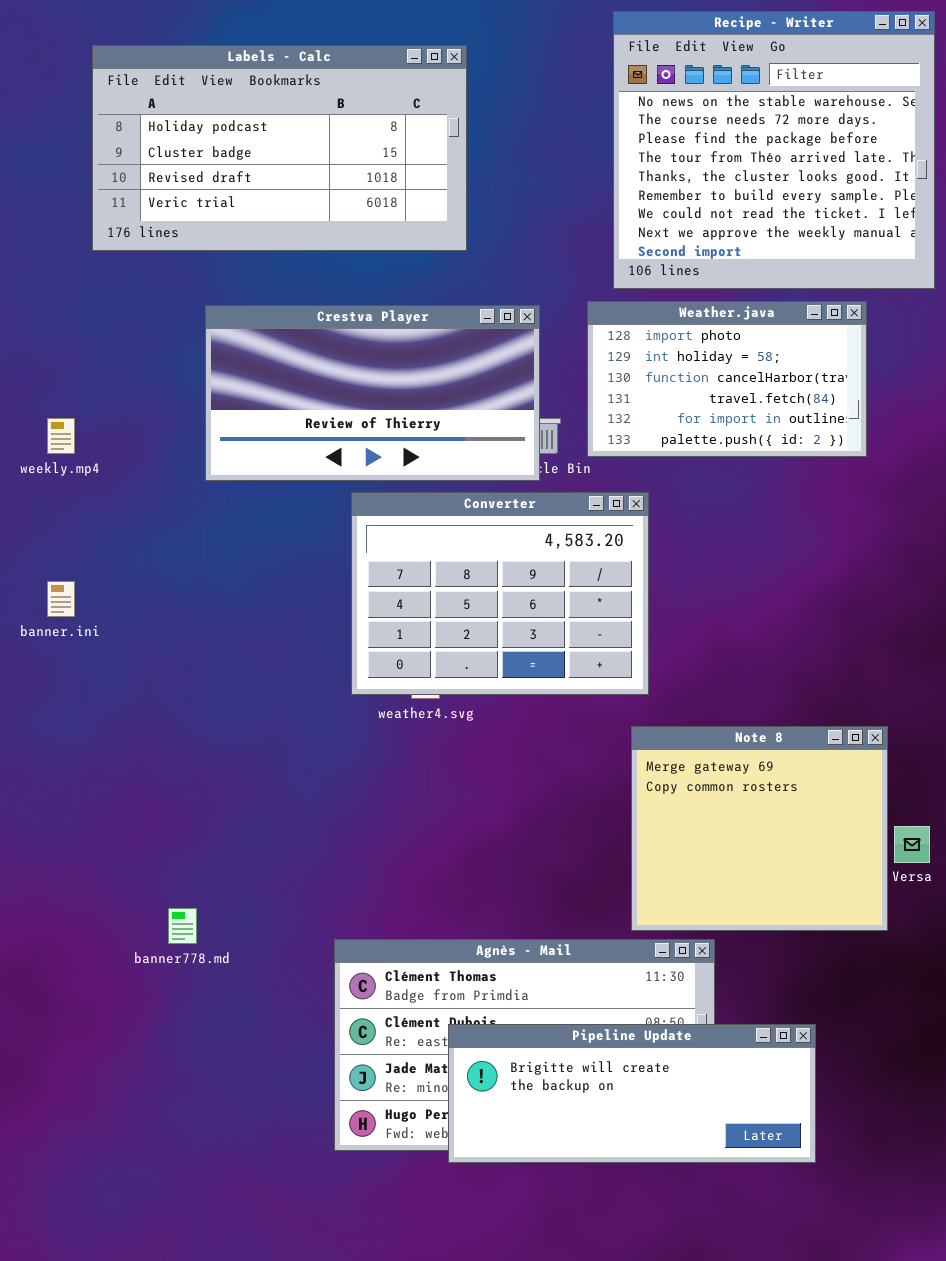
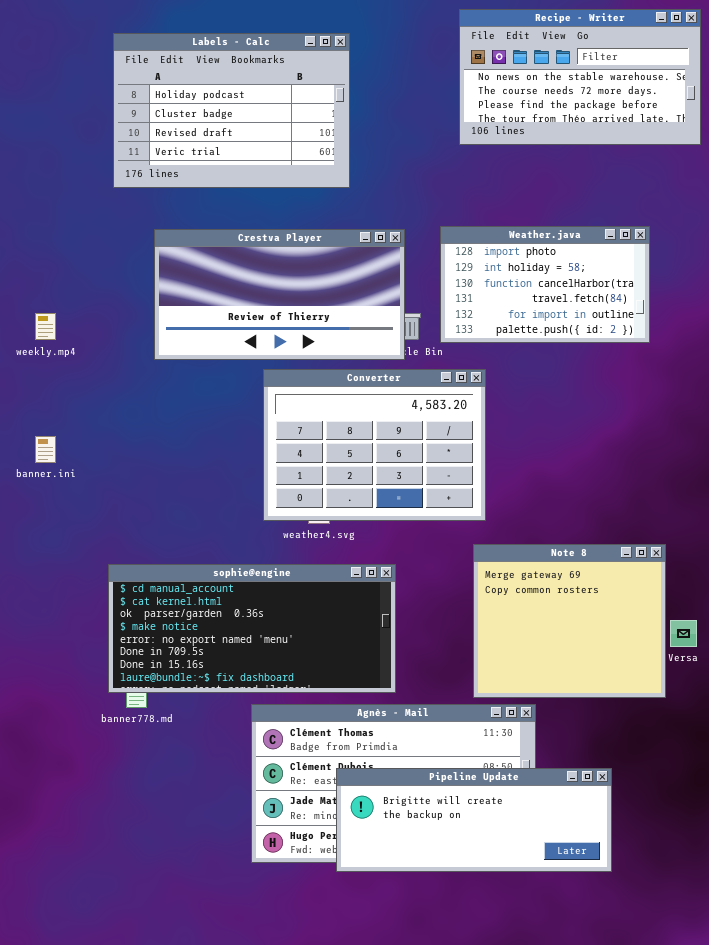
Recipe - Writer: [613,11,935,289] -> [459,9,701,145], resized
Labels - Calc: [92,45,467,251] -> [113,33,350,188], resized
sophie@engine: none -> [108,564,396,693], opened

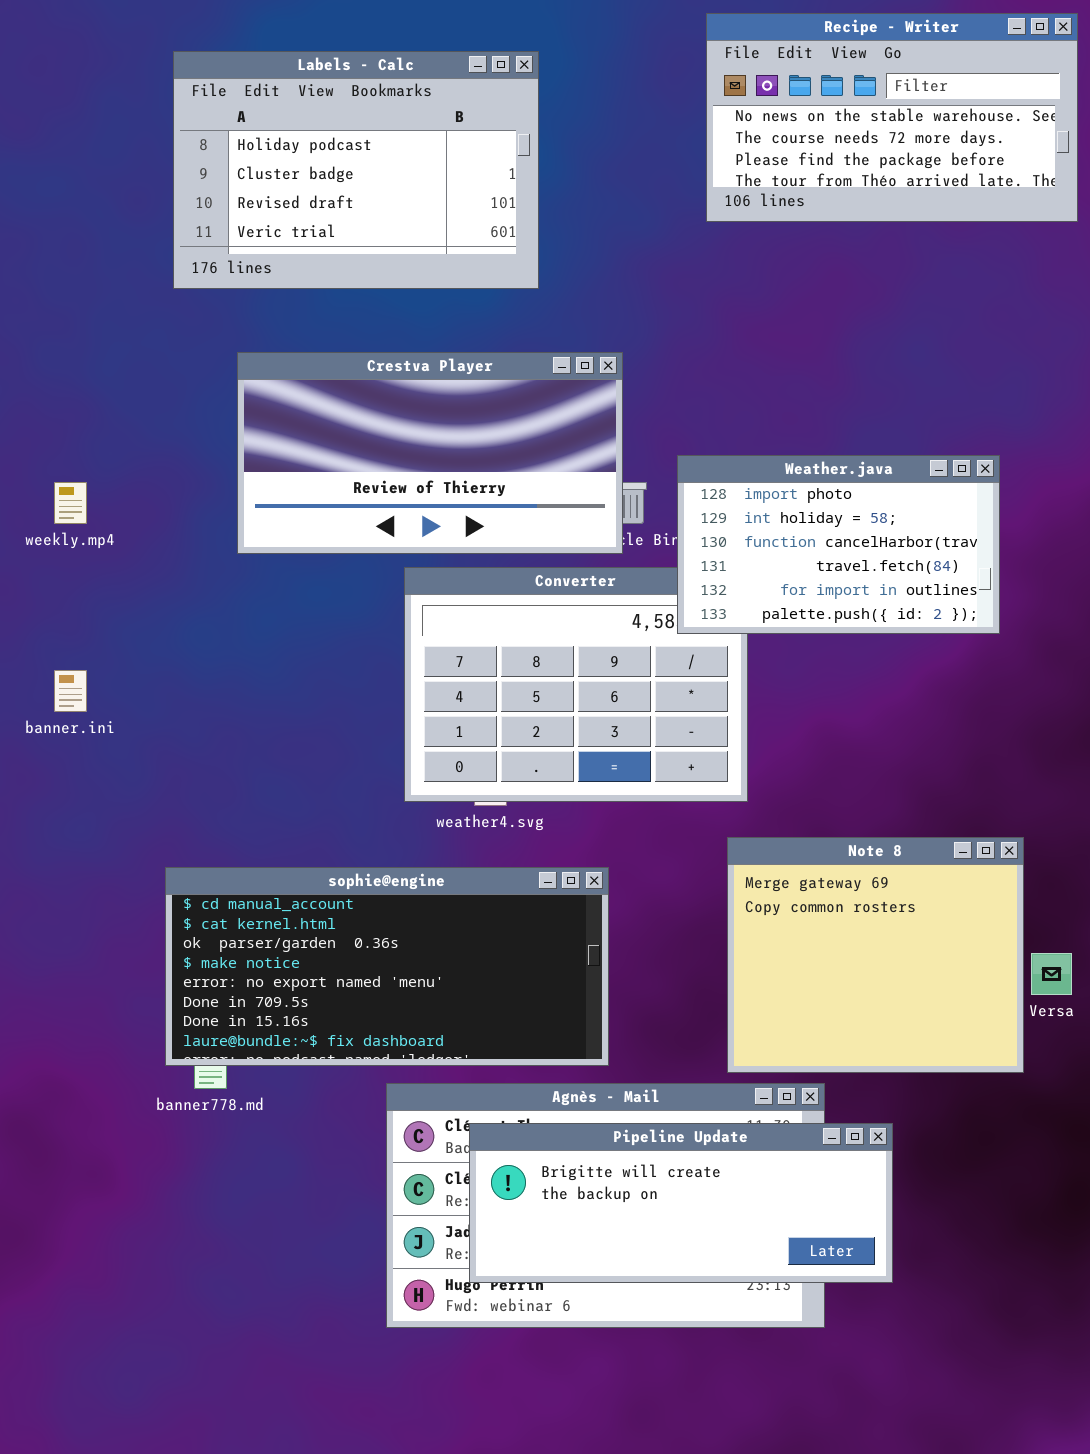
Weather.java: [440,226,650,343] -> [677,455,1000,634], moved
Pipeline Update: [336,768,612,872] -> [469,1123,893,1283], moved

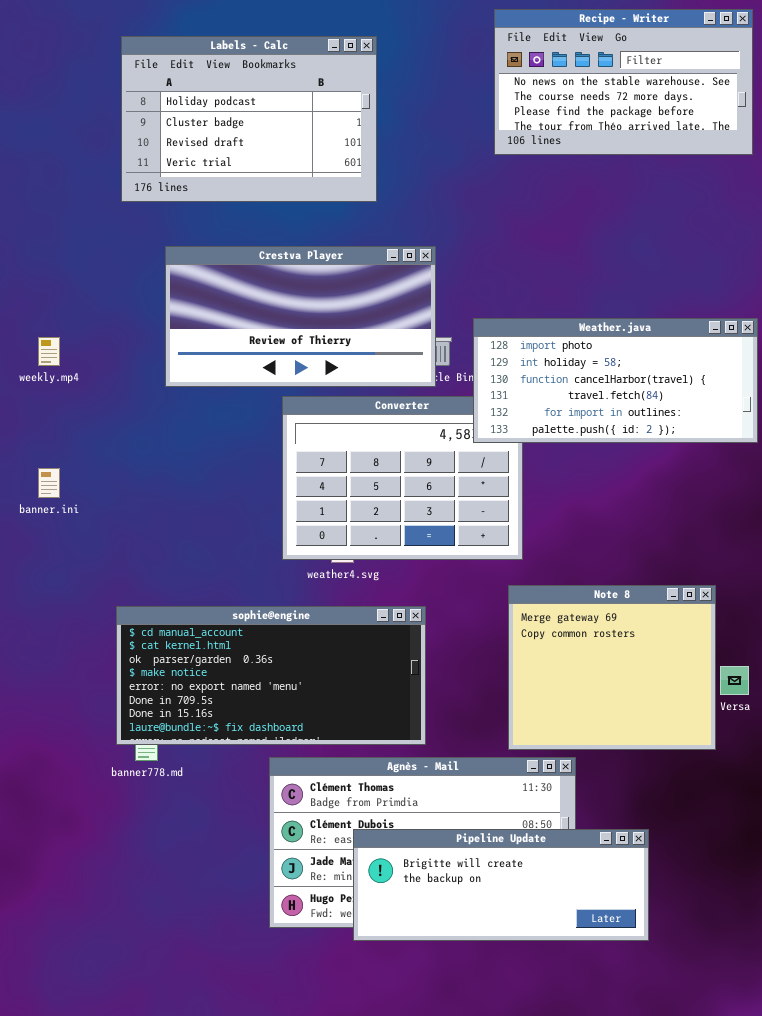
Weather.java: [677,455,1000,634] -> [473,318,758,443], resized
Pipeline Update: [469,1123,893,1283] -> [353,829,649,941], moved

